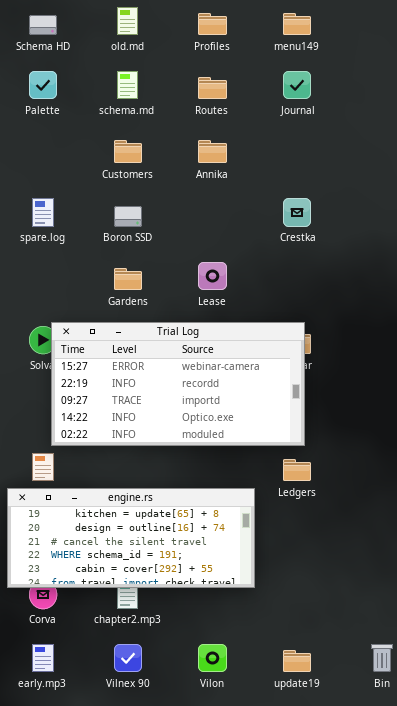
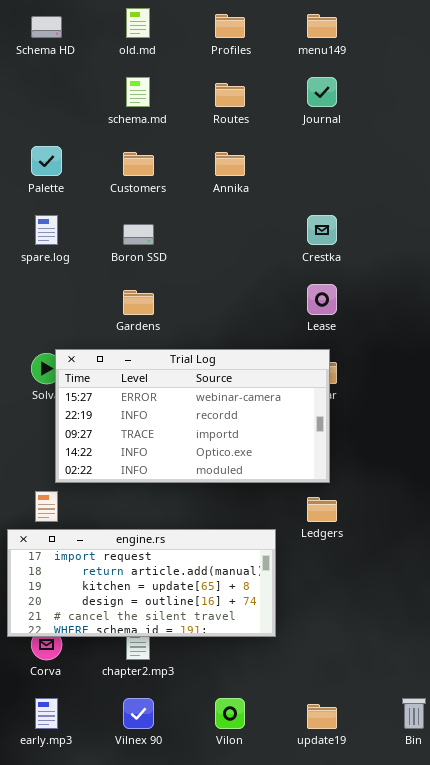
Palette: [29,71,57,99] -> [31,146,62,176], moved
Lease: [198,262,227,290] -> [307,284,337,315], moved
engine.rs: [7,488,255,588] -> [7,529,276,637], scrolled up 2 rows

